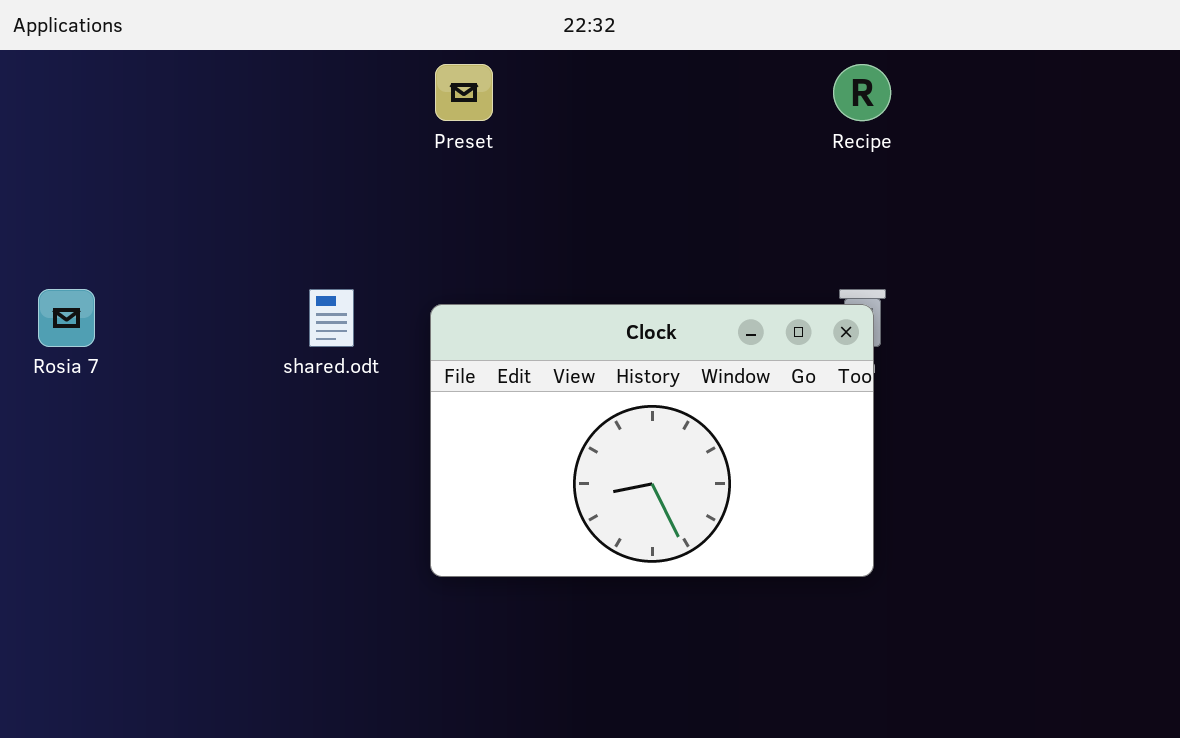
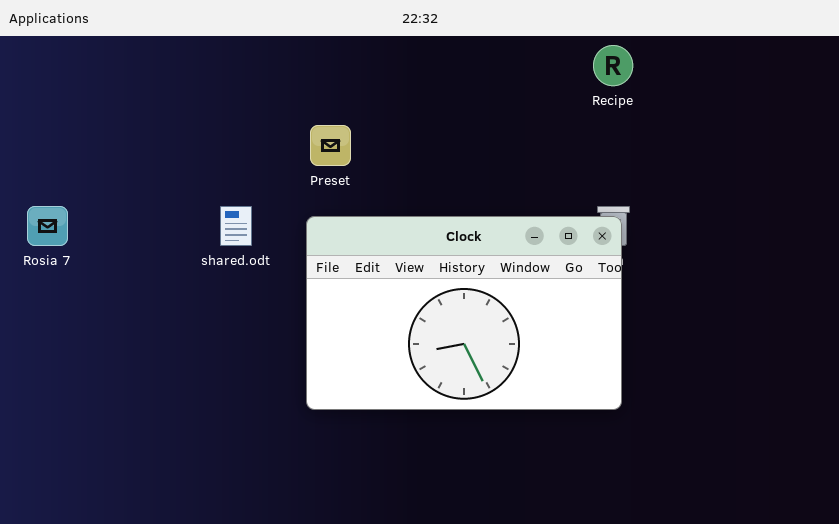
Preset: [435,64,493,121] -> [310,125,351,166], moved

